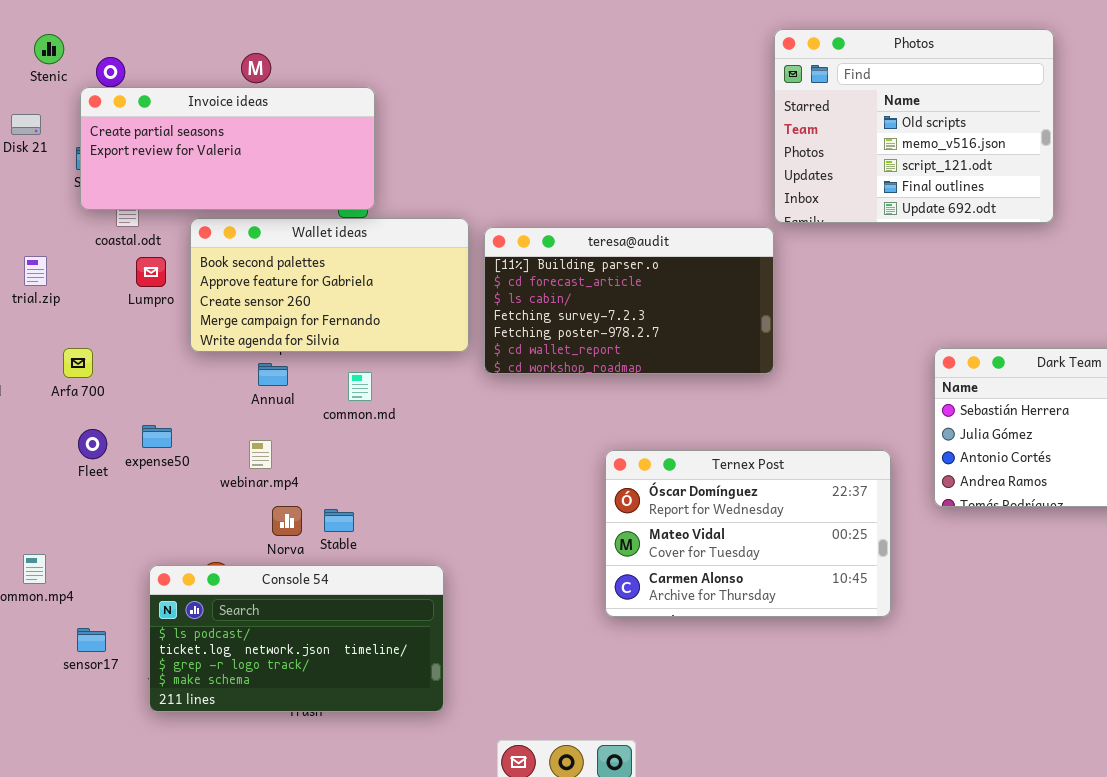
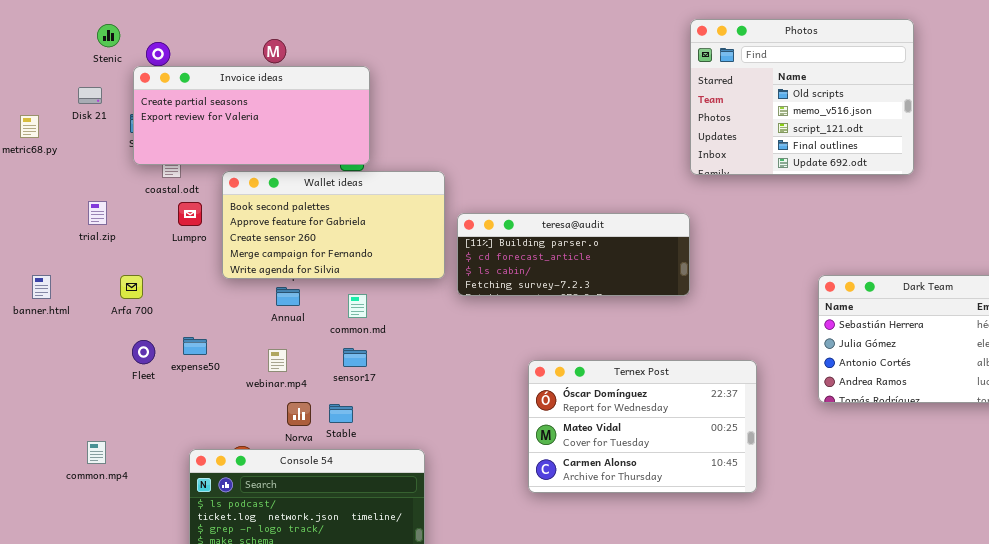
teresa@audit: [484,227,774,374] -> [457,213,690,296], resized
Ternex Post: [605,450,891,617] -> [528,360,757,493], moved
sensor17: [77,628,106,652] -> [343,348,367,367], moved

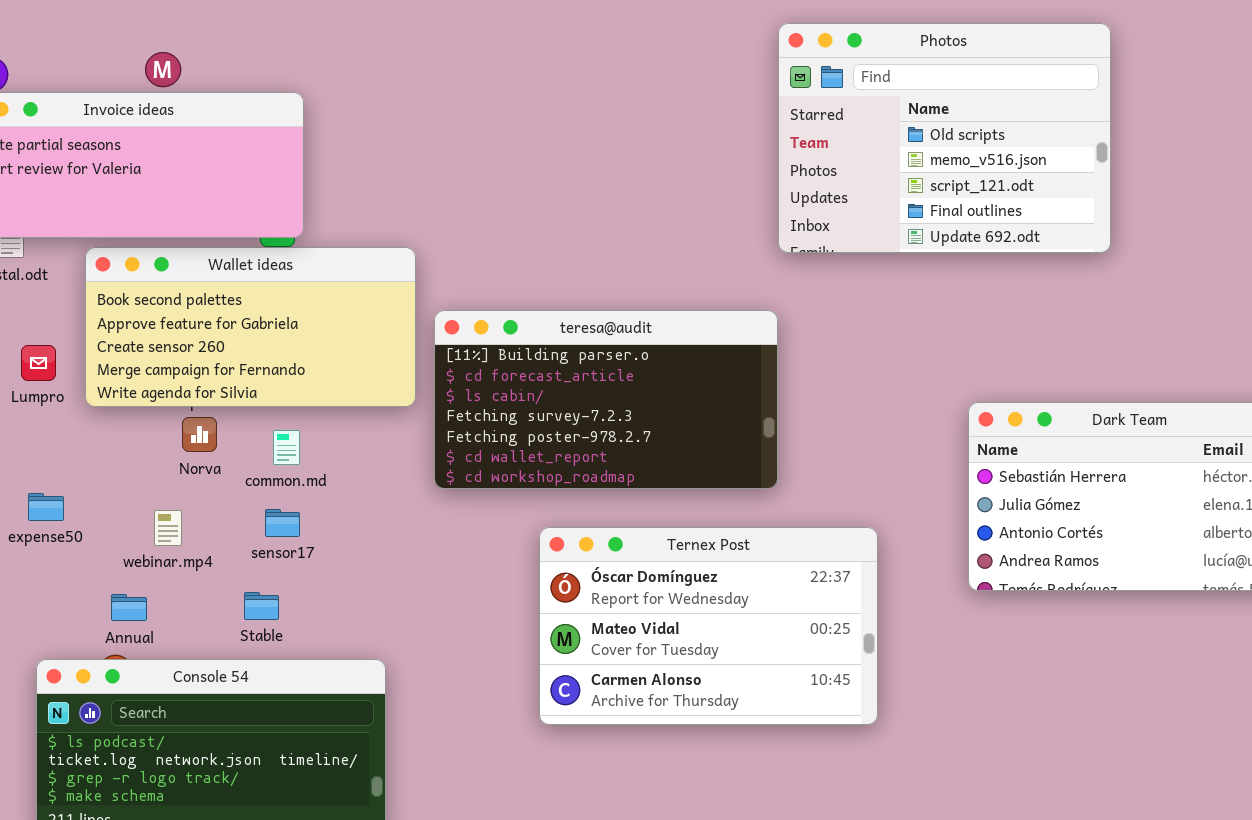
Lumpro: [178,202,202,226] -> [21,345,56,381], moved
teresa@audit: [457,213,690,296] -> [434,310,778,489], resized
Annual: [276,287,300,306] -> [111,594,147,621], moved
Norva: [287,402,311,426] -> [182,417,217,452], moved

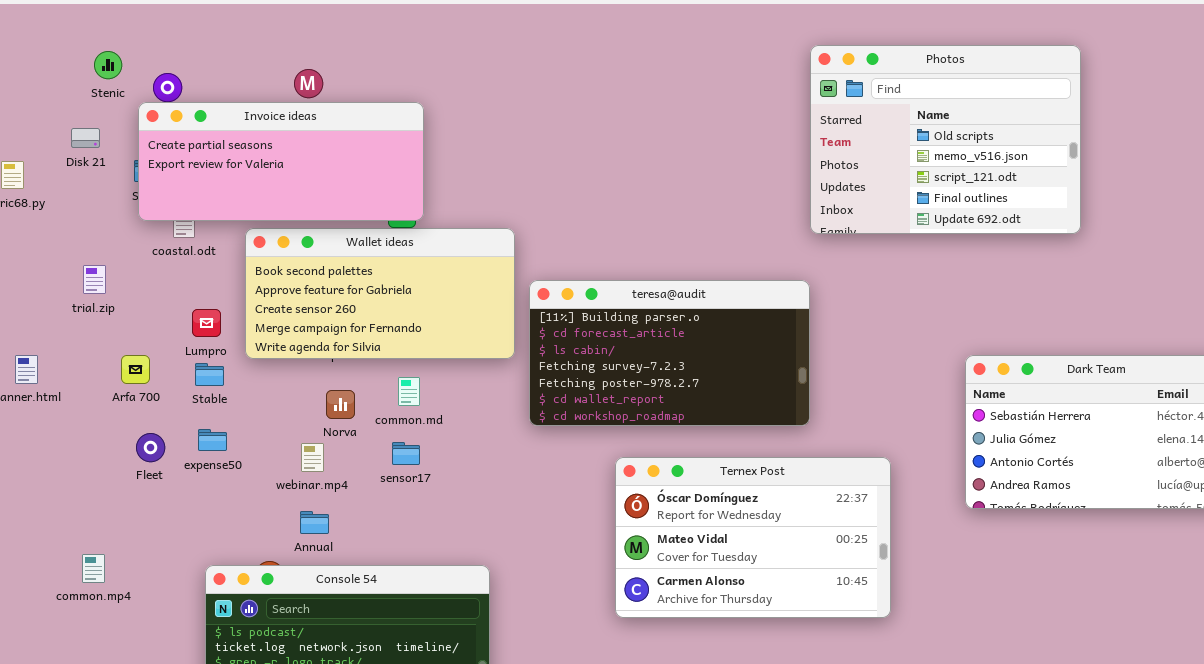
Norva: [182,417,217,452] -> [326,390,355,419], moved
Stable: [244,592,279,620] -> [195,363,224,386], moved
Annual: [111,594,147,621] -> [300,511,329,534], moved

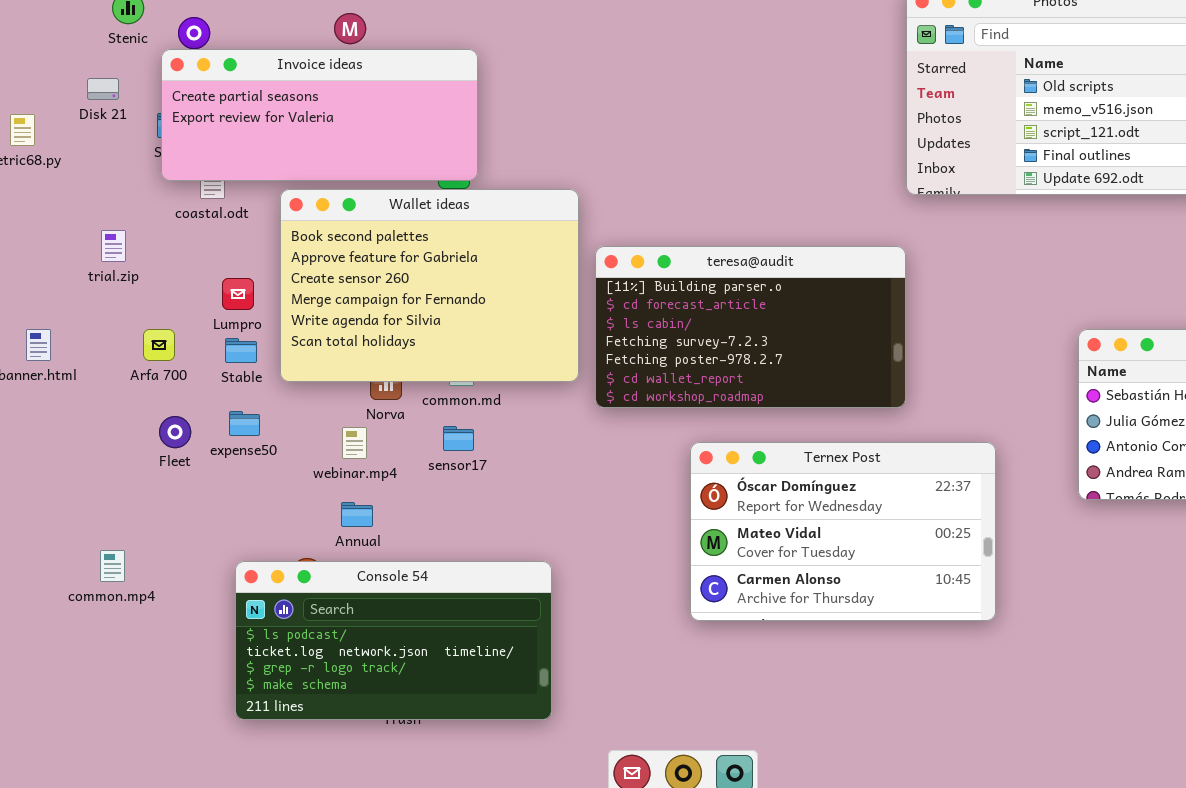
Wallet ideas: [245,228,515,359] -> [280,189,579,382], resized

